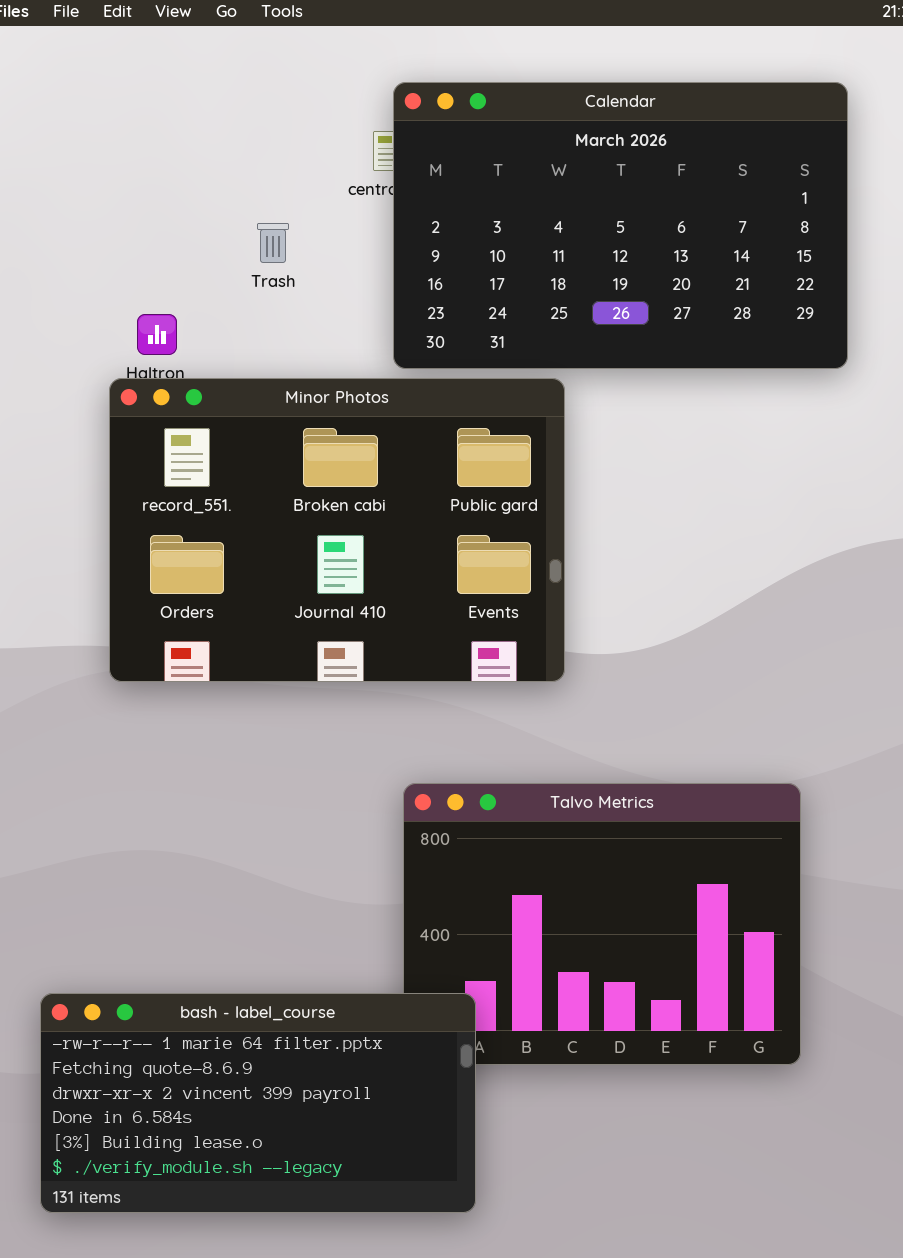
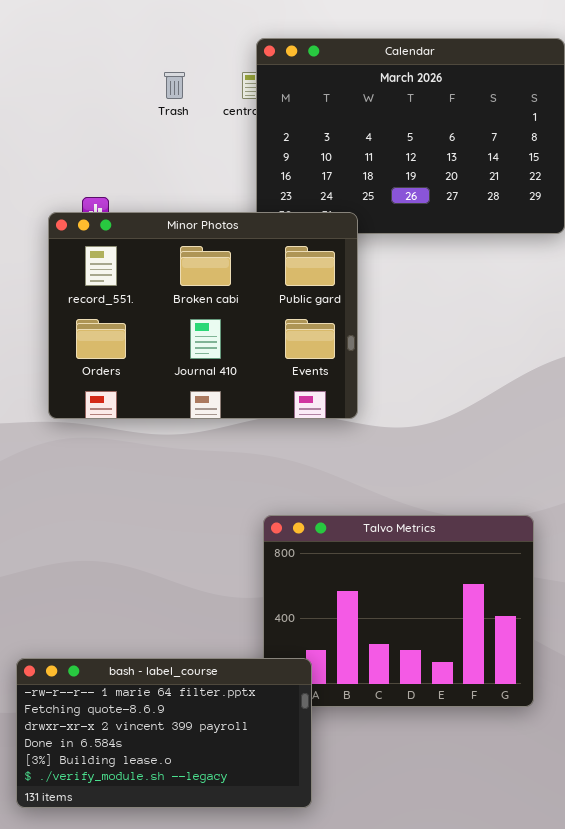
Trash: [257,223,289,263] -> [164,72,185,99], moved
Minor Photos: [109,378,565,682] -> [48,212,358,419], moved

